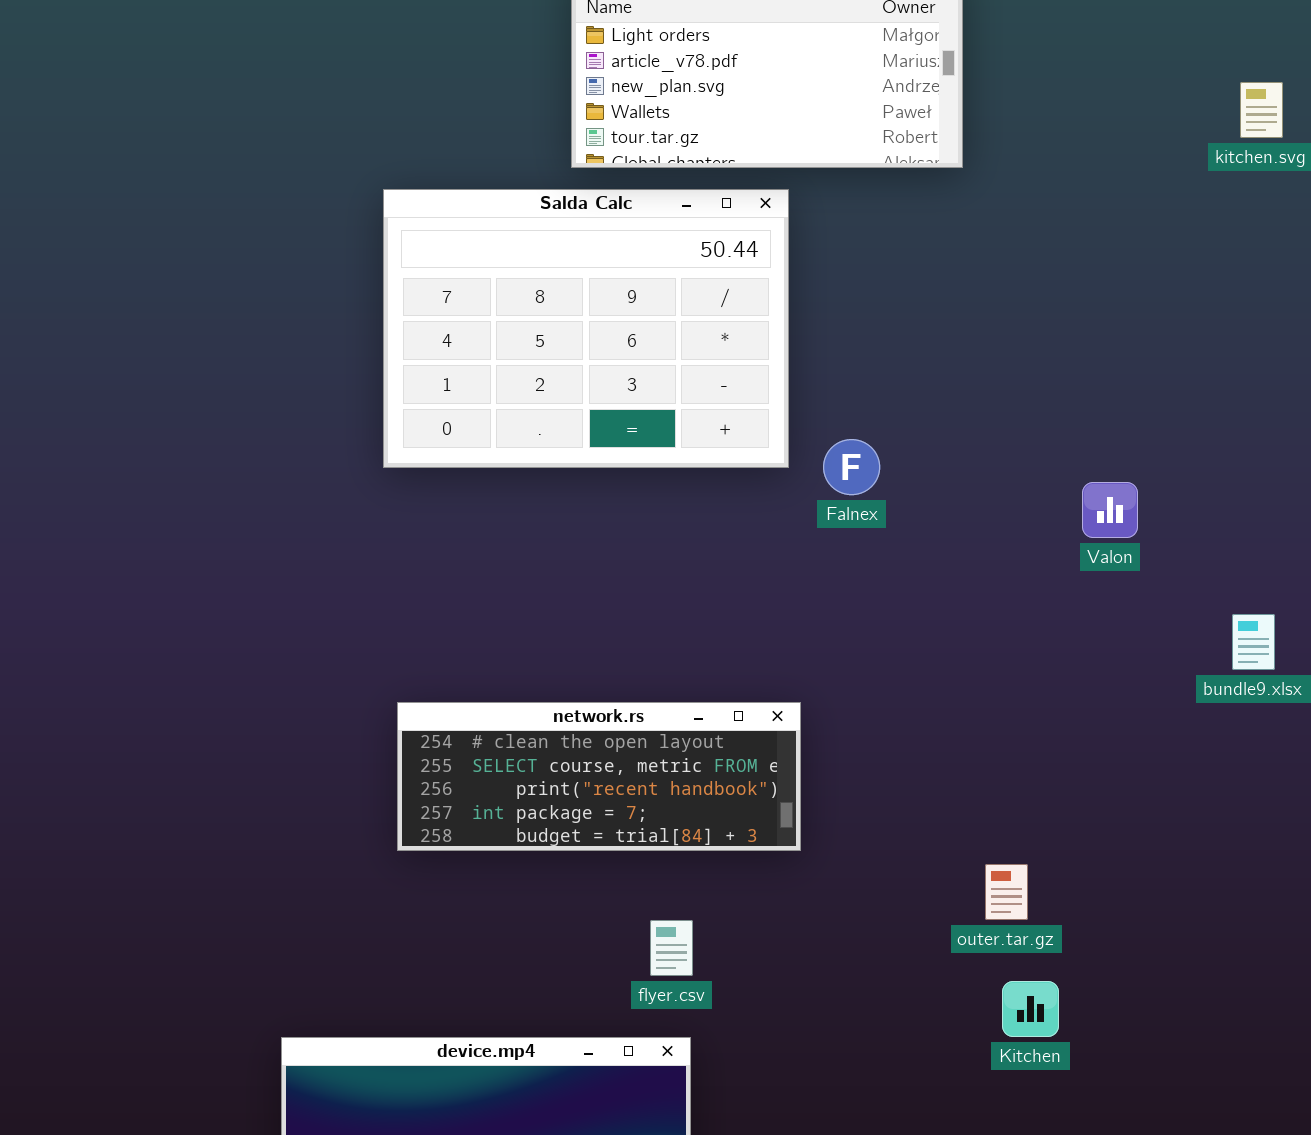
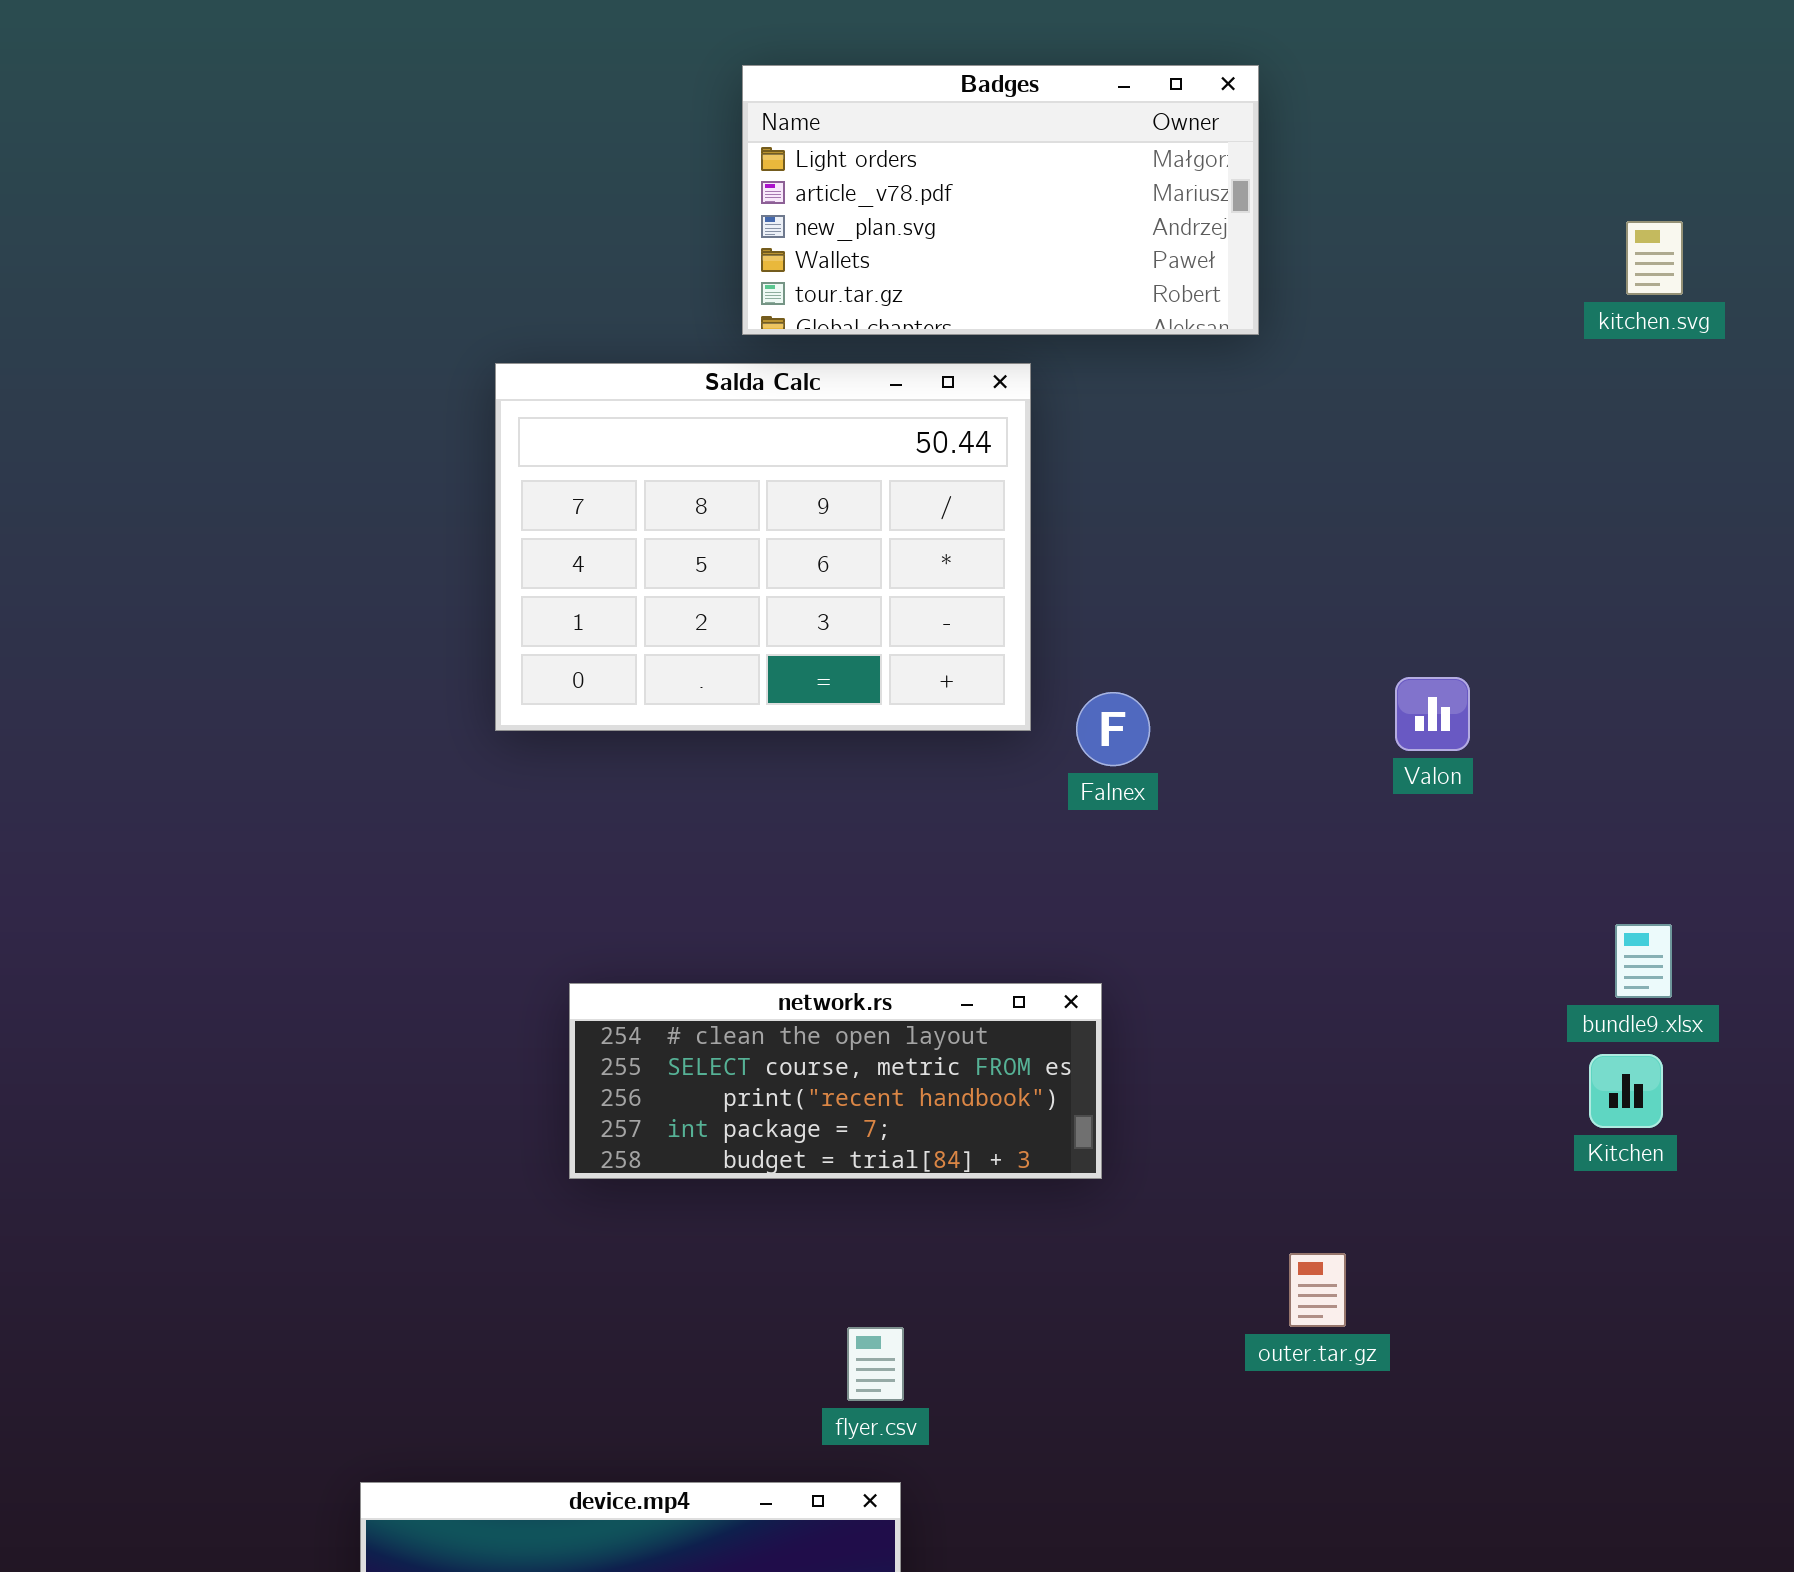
Valon: [1082,482,1138,538] -> [1395,677,1470,751], moved
network.rs: [397,702,801,851] -> [569,983,1102,1179], moved
Kitchen: [1002,981,1059,1037] -> [1589,1054,1663,1128], moved

